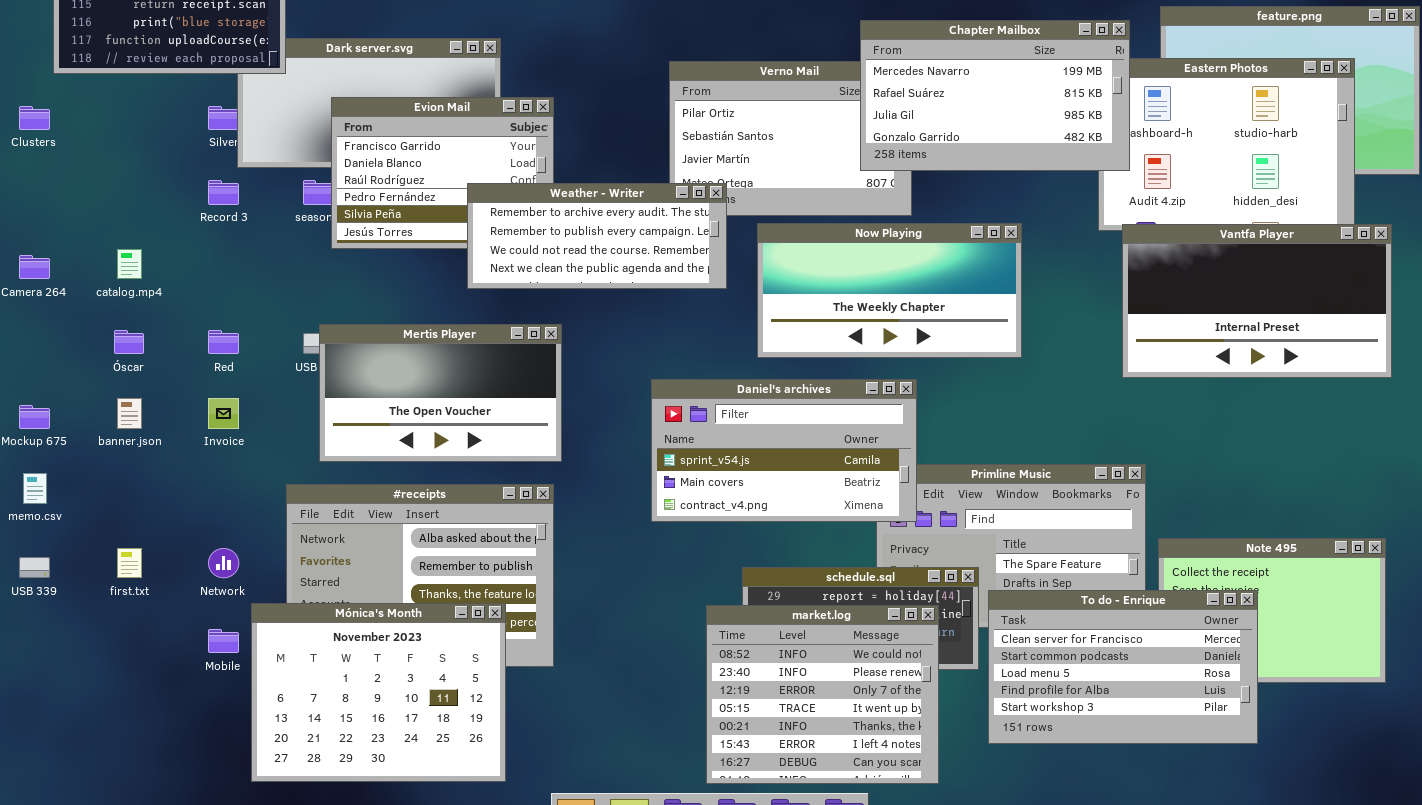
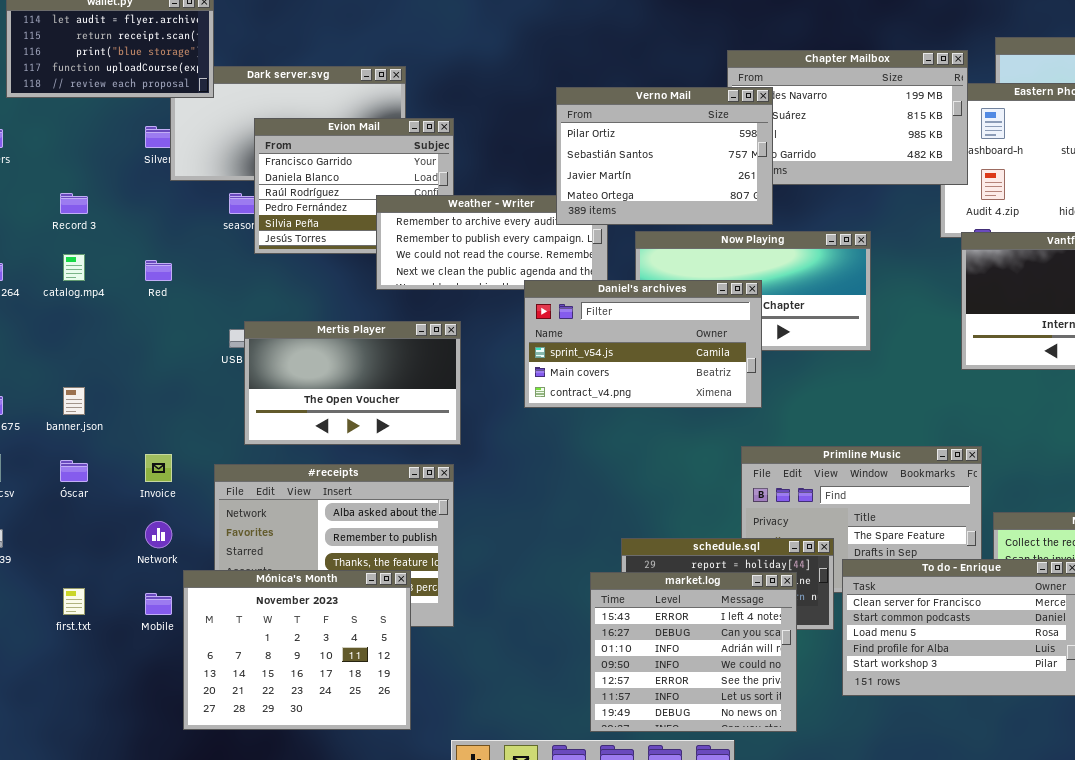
Verno Mail: [669,61,912,216] -> [556,87,773,225], raised
Record 3: [208,180,239,205] -> [60,193,88,214], moved
Óscar: [114,330,144,354] -> [60,460,88,482], moved
Red: [208,330,239,354] -> [145,260,172,281], moved
Daniel's archives: [651,379,917,522] -> [524,280,762,408], moved
Invoice: [208,398,239,429] -> [145,454,172,482], moved
first.txt: [117,548,142,578] -> [63,588,85,615], moved
market.log: [706,605,939,784] -> [590,572,797,732], scrolled down 5 rows

